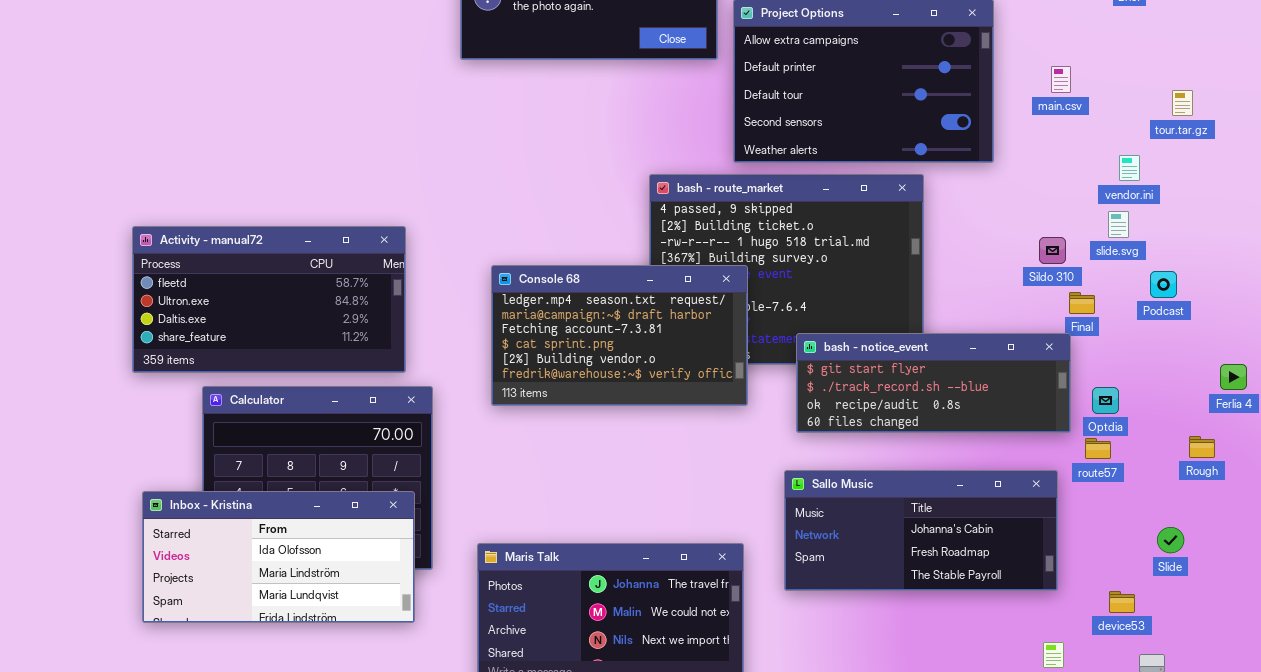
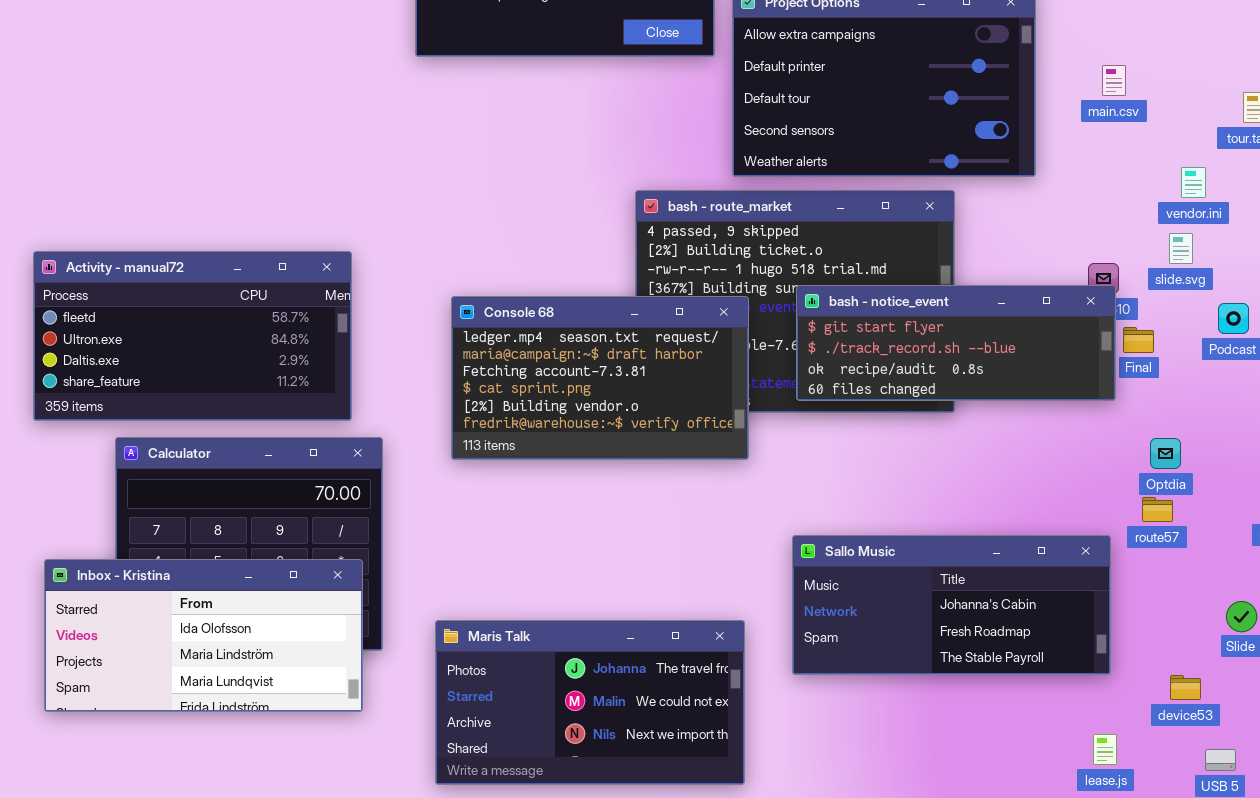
bash - notice_event: [796,333,1071,433] -> [796,285,1116,401], moved

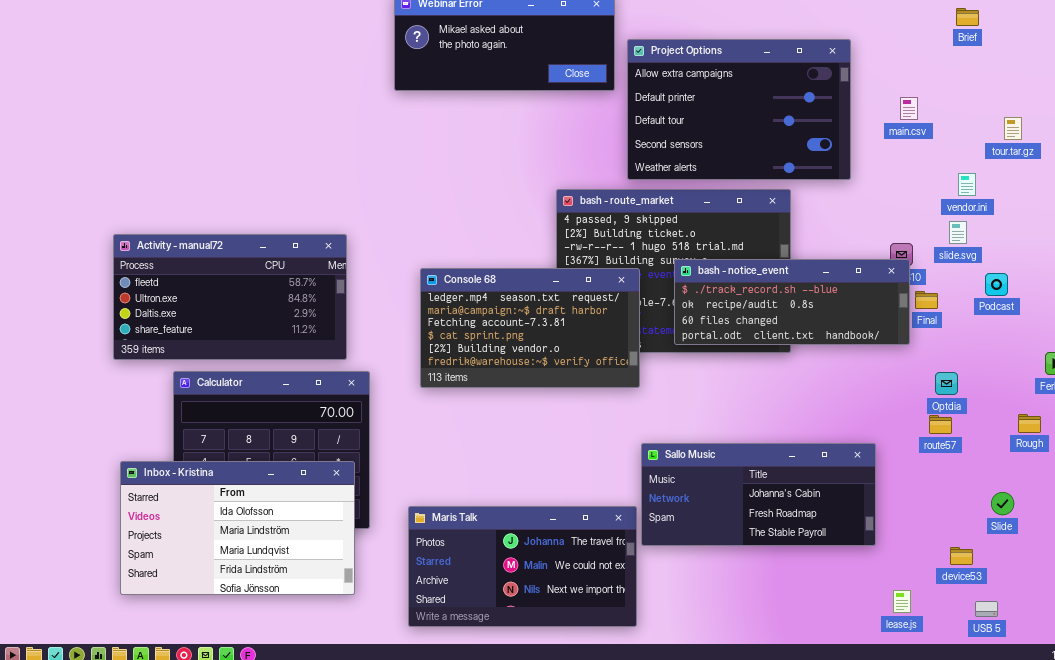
bash - notice_event: [796,285,1116,401] -> [674,259,910,345], scrolled down 1 row
Sallo Music: [792,535,1111,675] -> [641,443,876,546], moved
Inbox - Kristina: [44,559,363,712] -> [120,461,355,595], resized

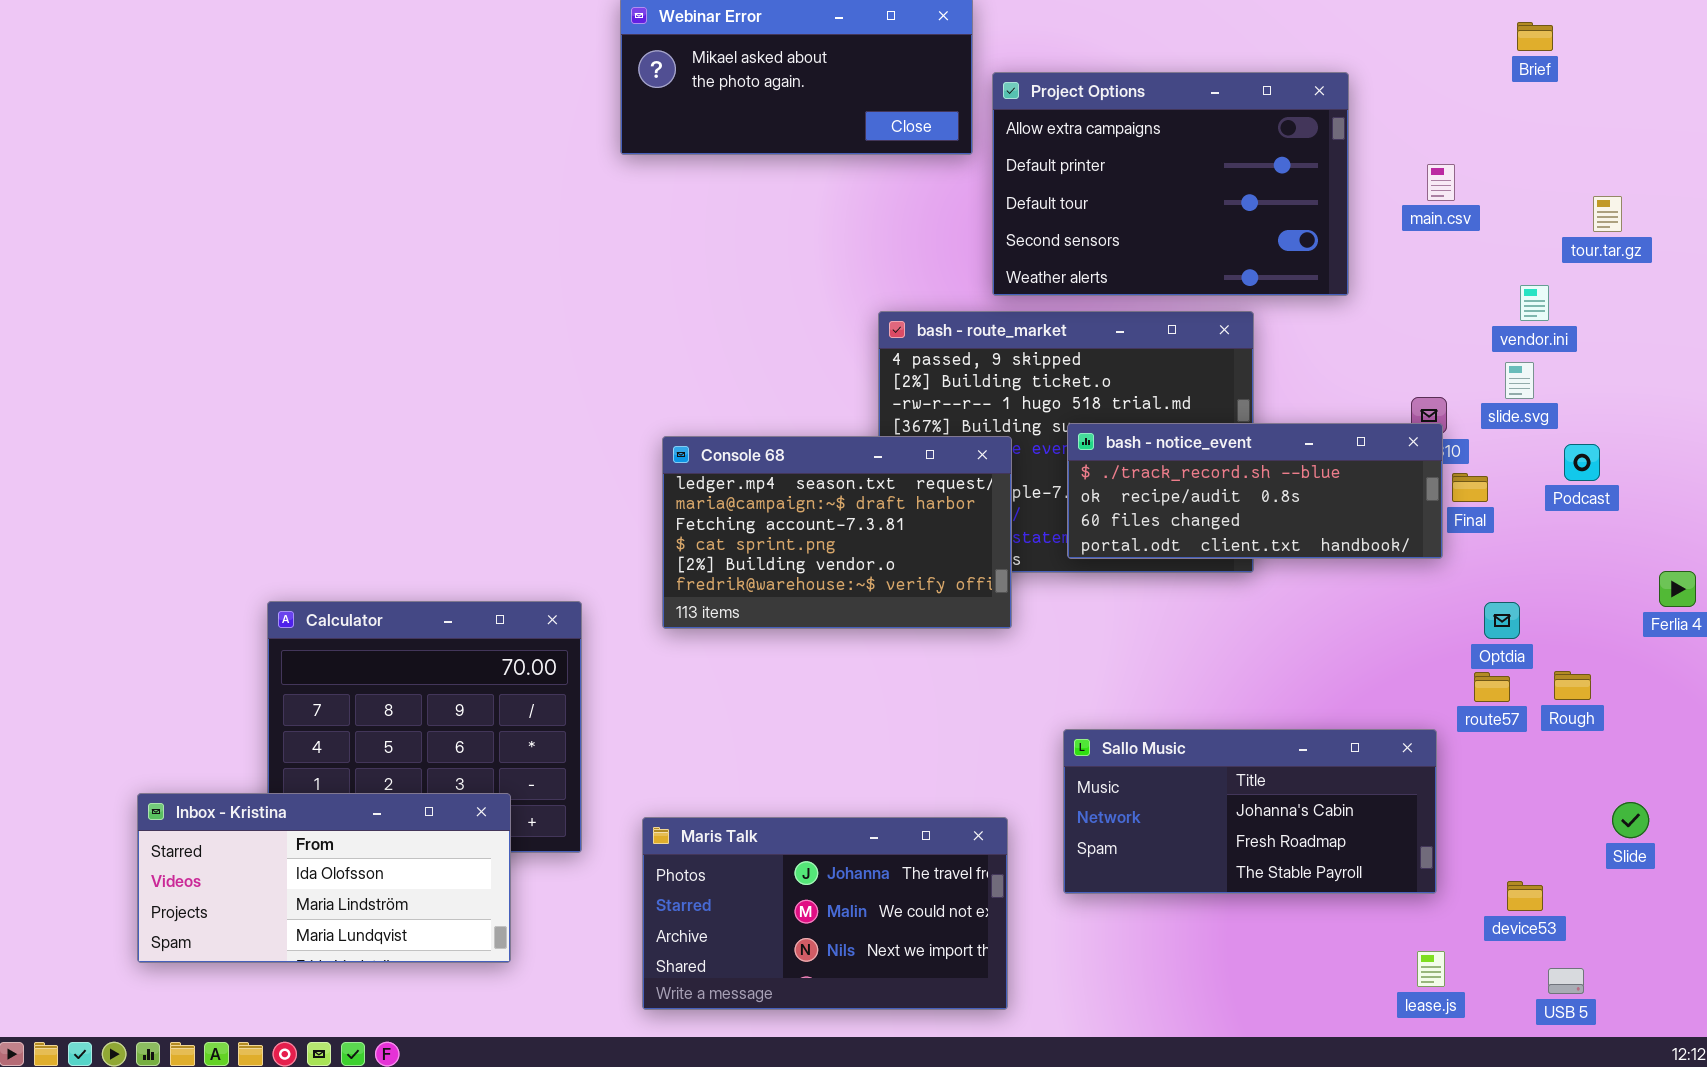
Activity - manual72: [113,234,347,360] -> none, closed
Rough: [1018,414,1041,433] -> [1554,671,1591,700], moved
Sallo Music: [641,443,876,546] -> [1063,729,1437,894], moved
Inbox - Kristina: [120,461,355,595] -> [137,793,511,963], moved, resized
Slide: [991,492,1014,515] -> [1612,802,1649,838], moved

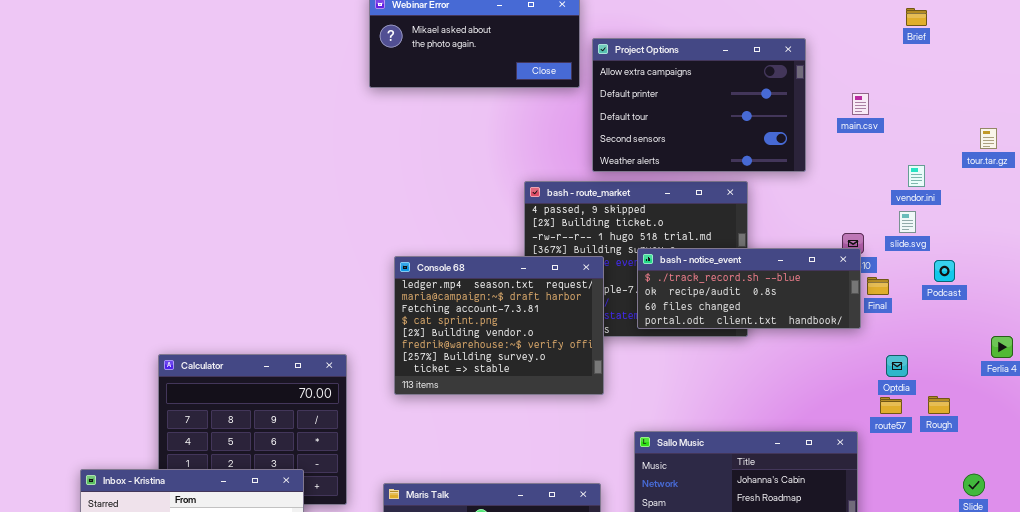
tour.tar.gz: [1593,196,1622,232] -> [980,128,997,149], moved
Console 68: [662,436,1012,629] -> [394,256,604,395], resized

